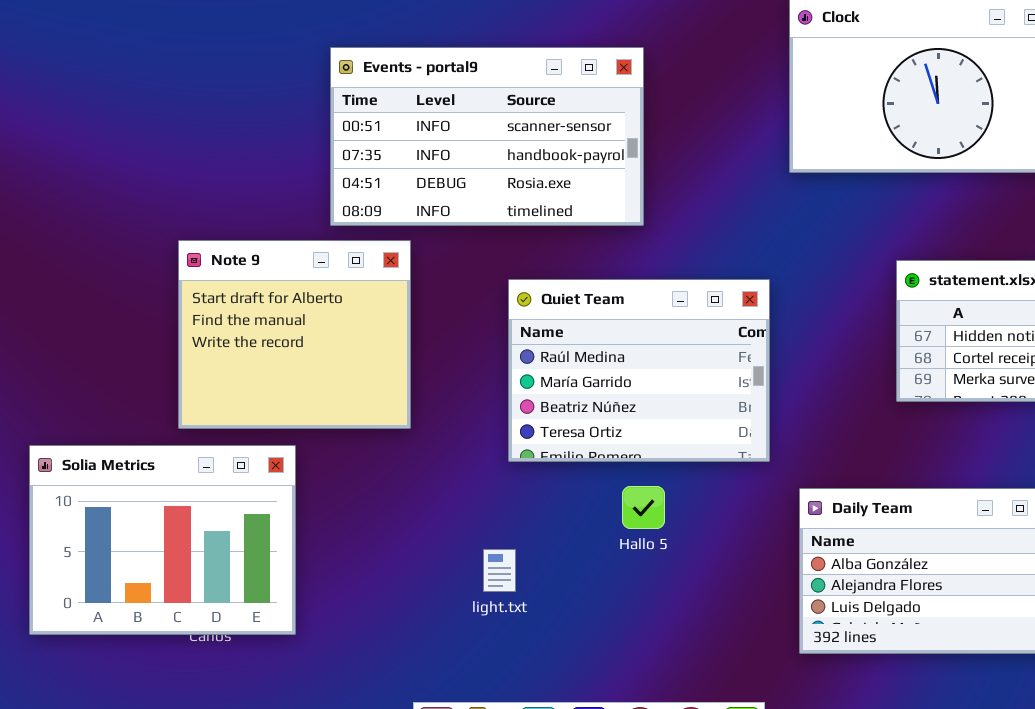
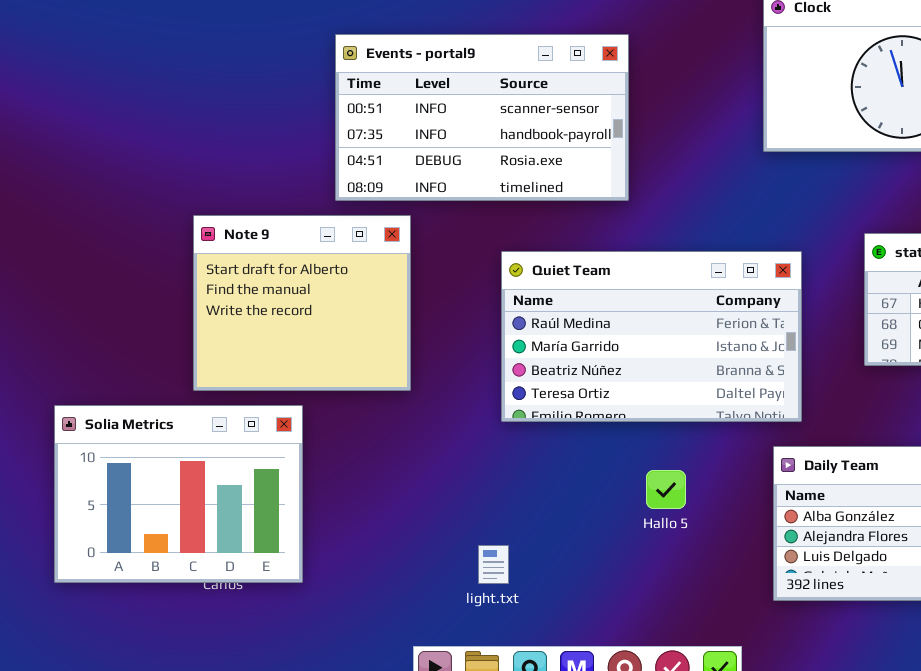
Quiet Team: [508,279,770,462] -> [501,251,802,422], resized
Hallo 5: [622,486,665,529] -> [646,470,686,509], moved
light.txt: [483,549,516,592] -> [478,545,509,584], moved

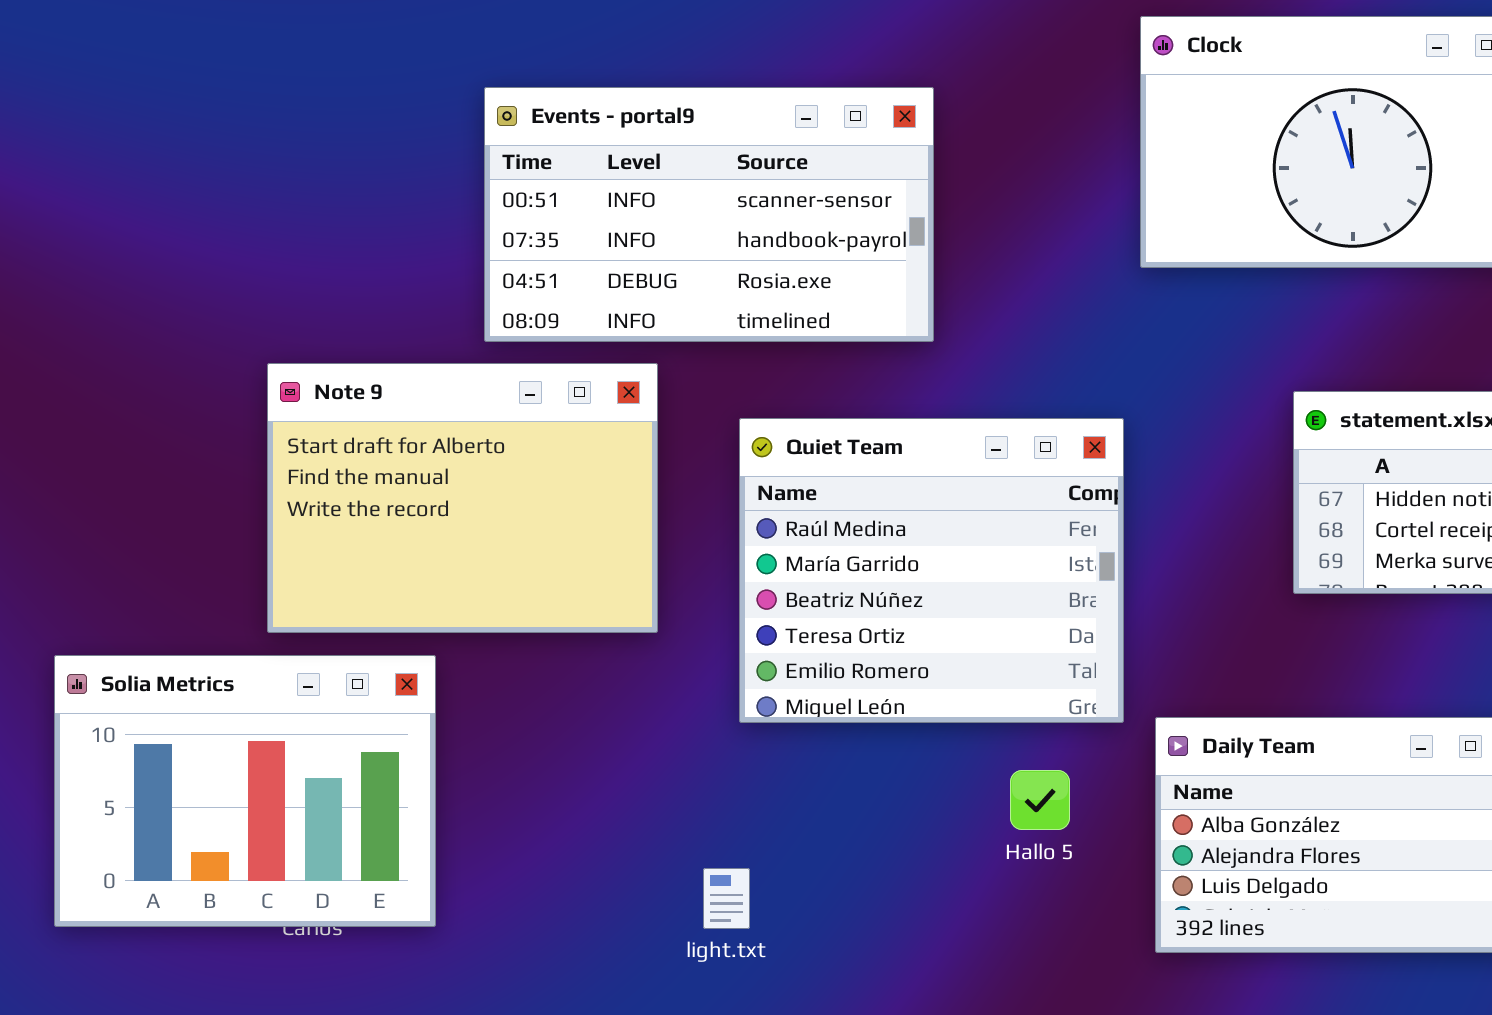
Note 9: [193,215,411,391] -> [267,363,658,633], resized
Quiet Team: [501,251,802,422] -> [739,418,1124,723], resized
Hallo 5: [646,470,686,509] -> [1010,770,1070,830], moved

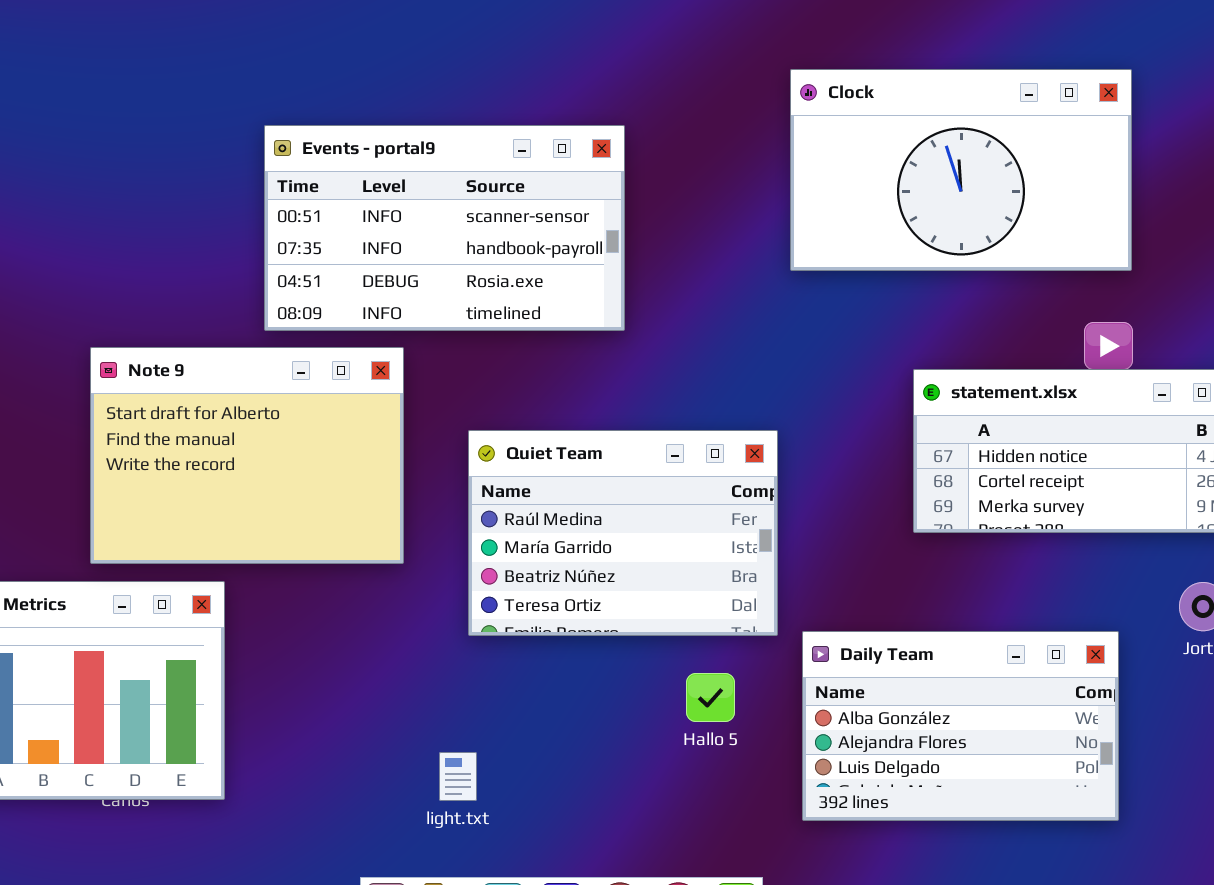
Quiet Team: [739,418,1124,723] -> [468,430,778,636], resized

